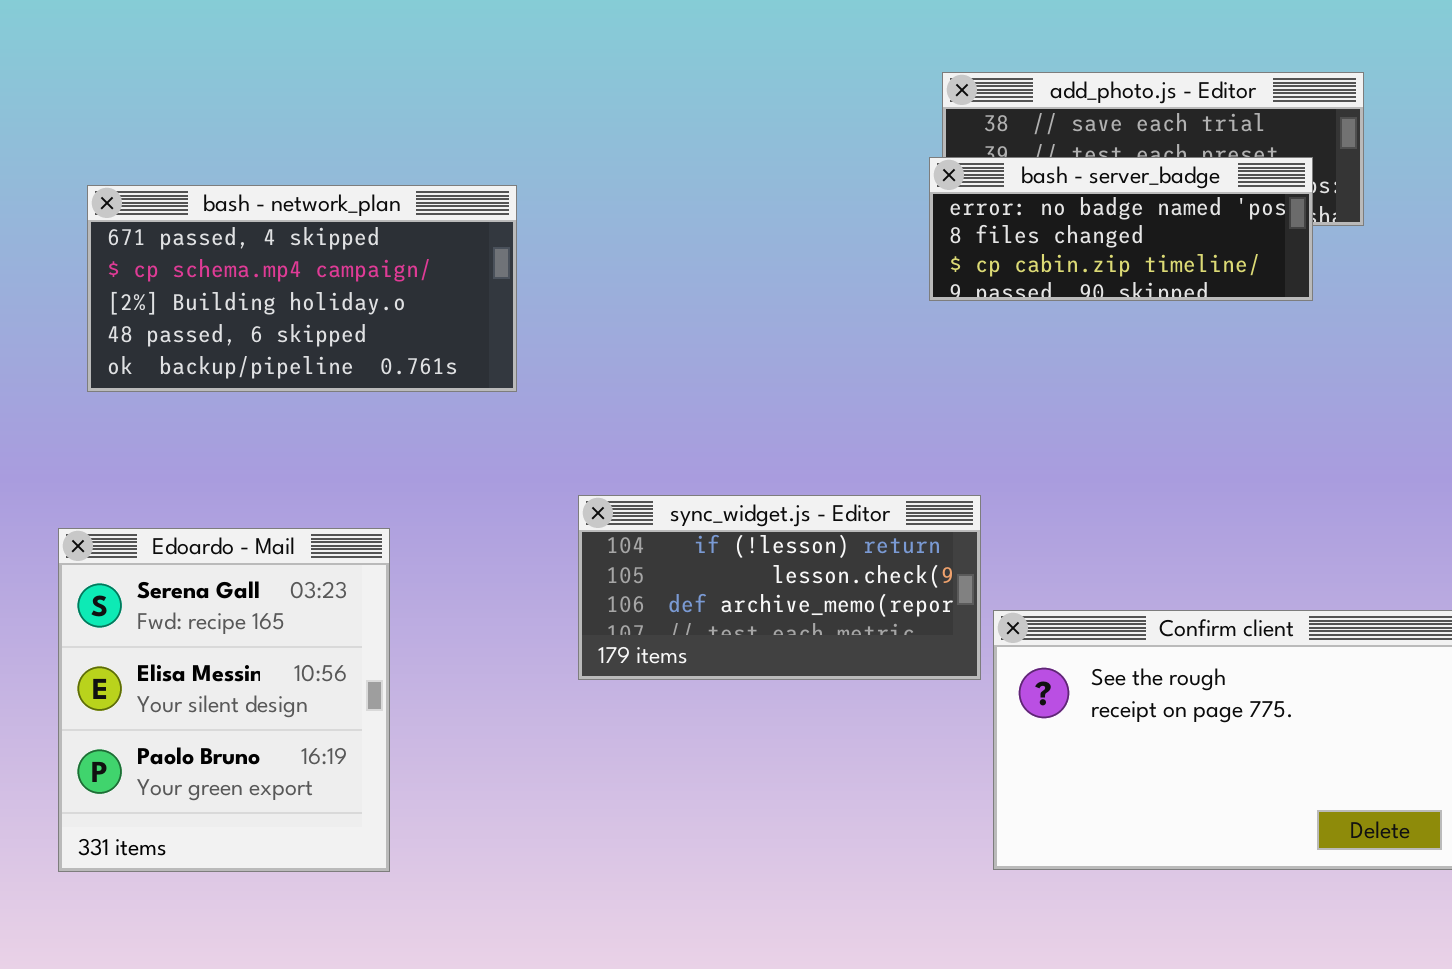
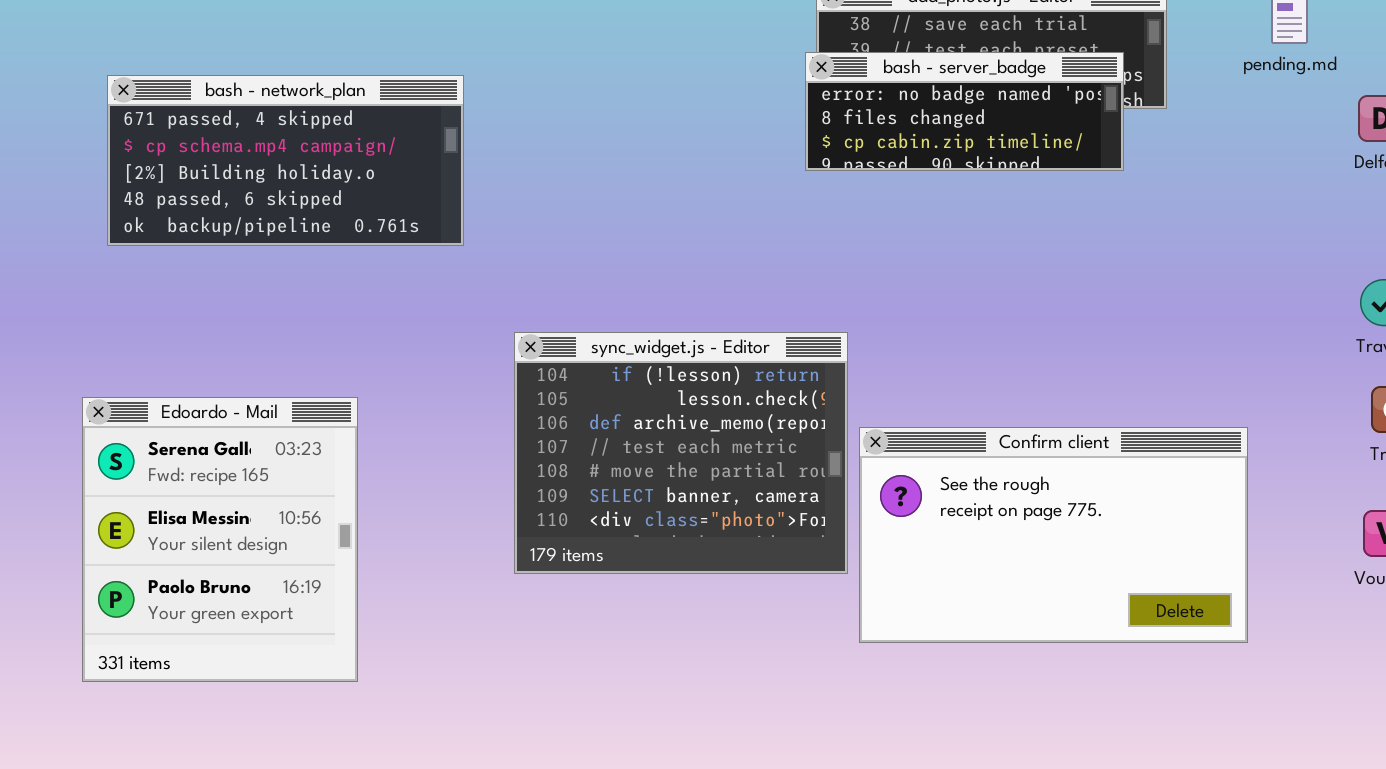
sync_widget.js - Editor: [578,495,981,680] -> [514,332,848,574], resized
Edoardo - Mail: [58,528,390,872] -> [82,397,358,682], moved

